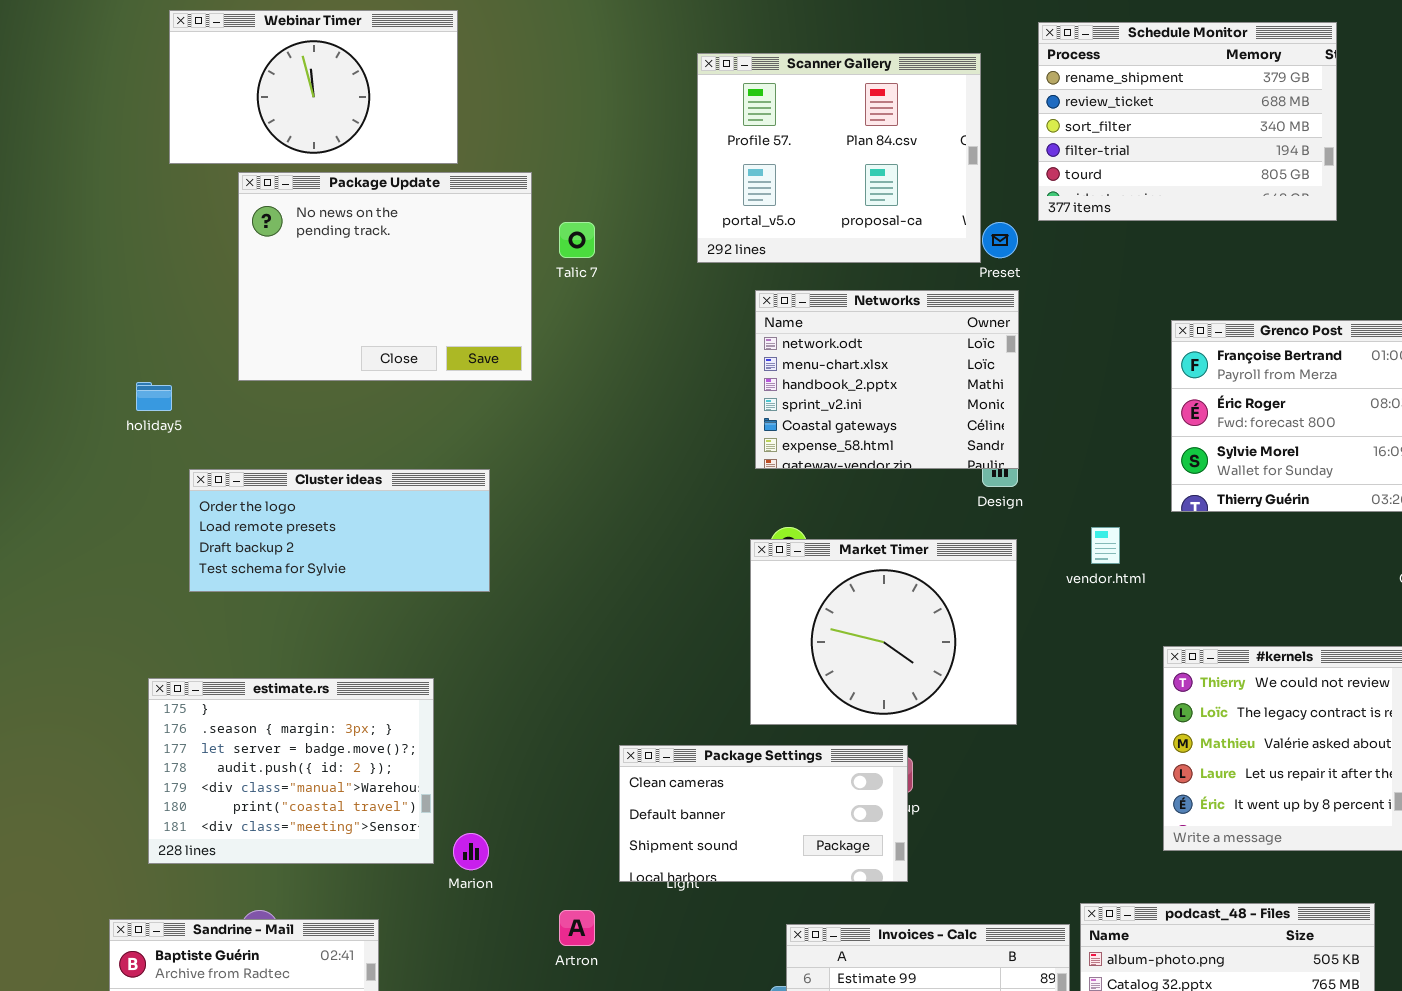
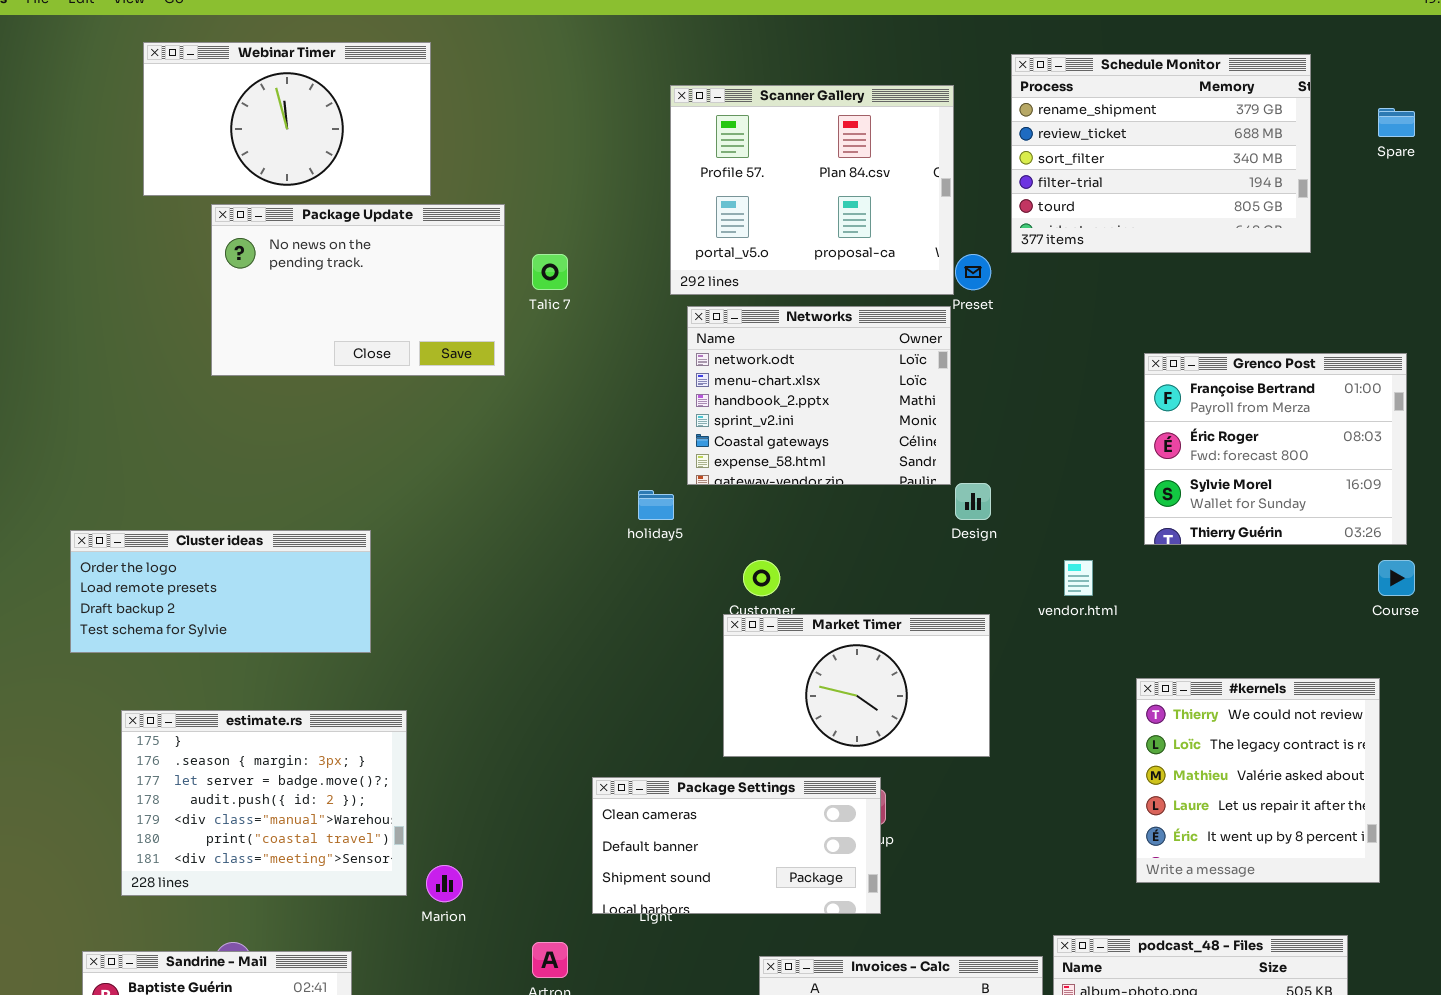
Package Update: [238,172,532,381] -> [211,204,505,376], resized
Networks: [755,290,1019,469] -> [687,306,951,485], moved
holiday5: [136,382,172,411] -> [638,490,674,520], moved
Cluster ideas: [189,469,490,592] -> [70,530,371,653], moved
Market Timer: [750,539,1017,725] -> [723,614,990,757], resized

